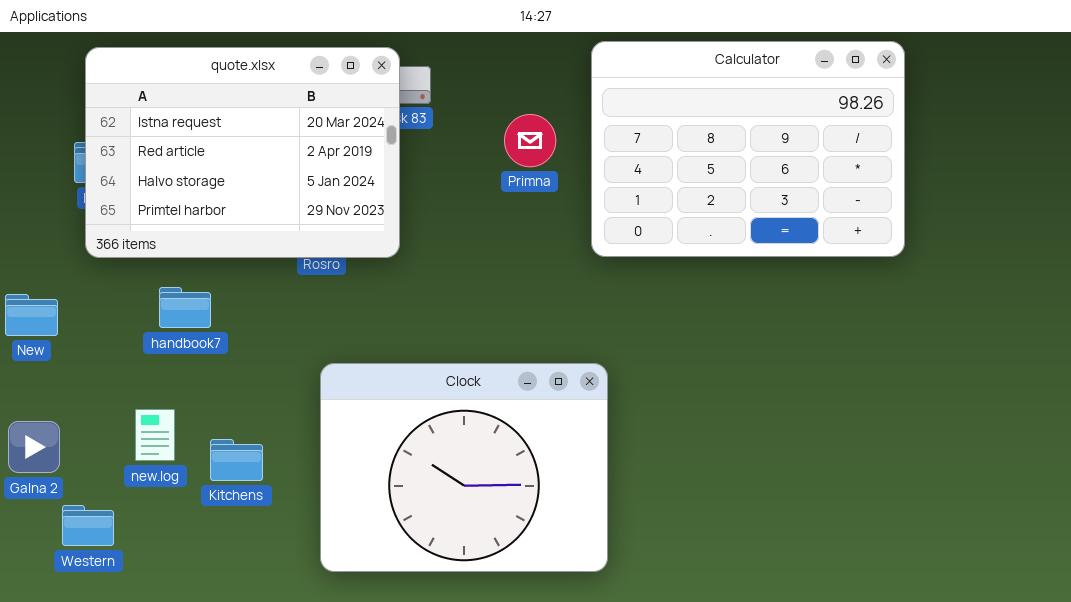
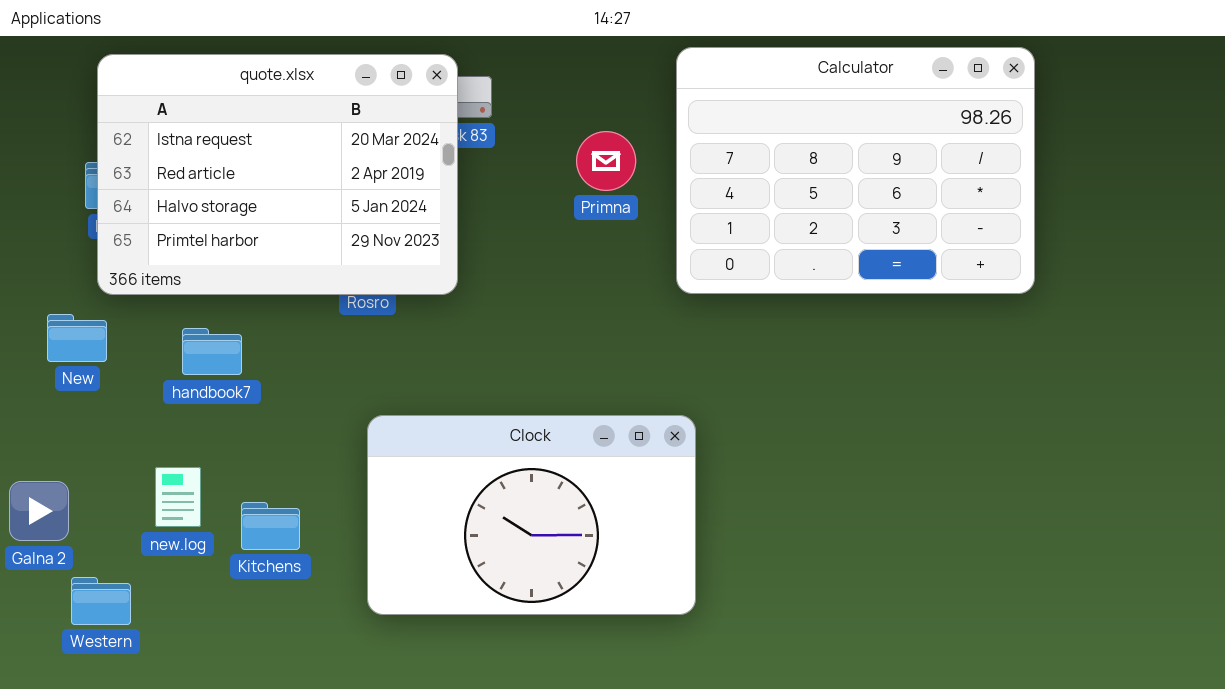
New: [5,294,58,336] -> [47,314,107,362], moved
Clock: [320,363,608,572] -> [367,415,696,615], resized

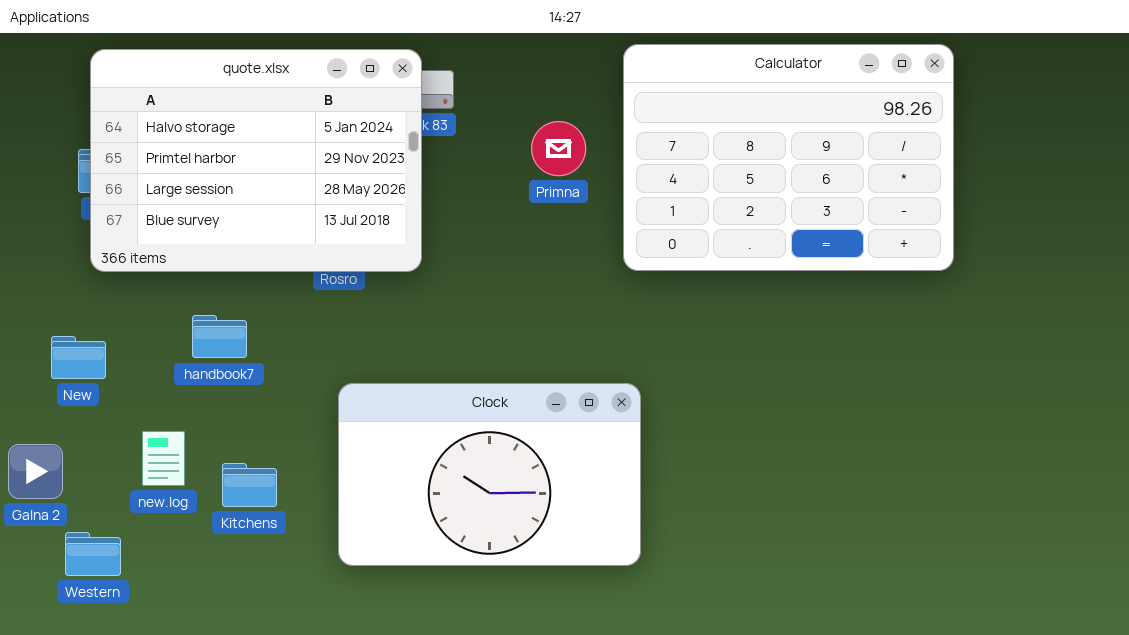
quote.xlsx: [97,54,458,295] -> [90,49,422,272], scrolled down 2 rows
New: [47,314,107,362] -> [51,336,106,379], moved
handbook7: [182,328,242,375] -> [192,315,247,358], moved

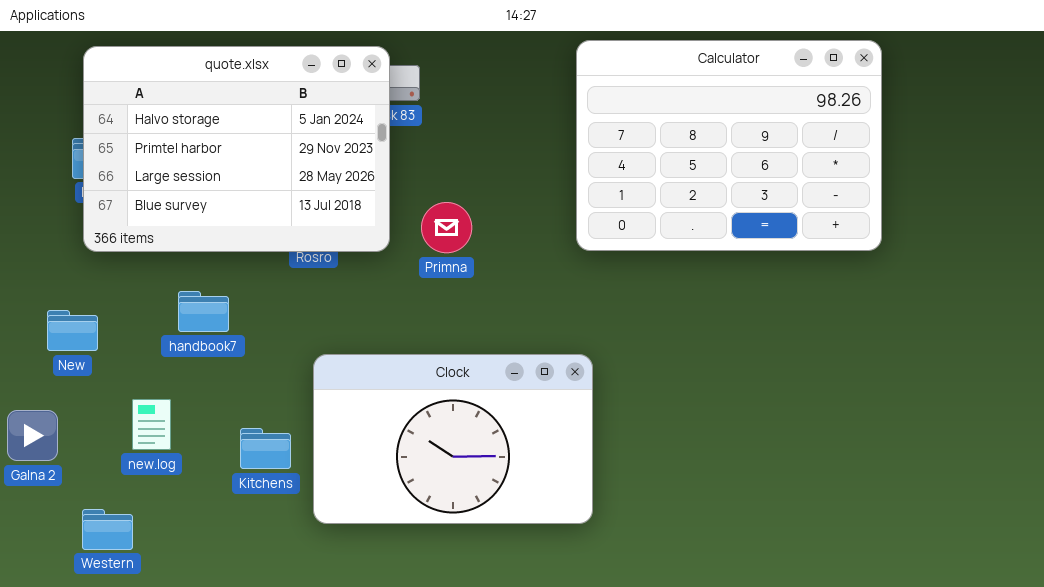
Primna: [531,121,586,176] -> [421,202,472,253], moved
Kitchens: [222,463,277,507] -> [240,428,291,469], moved
Western: [65,532,121,576] -> [82,509,133,550], moved

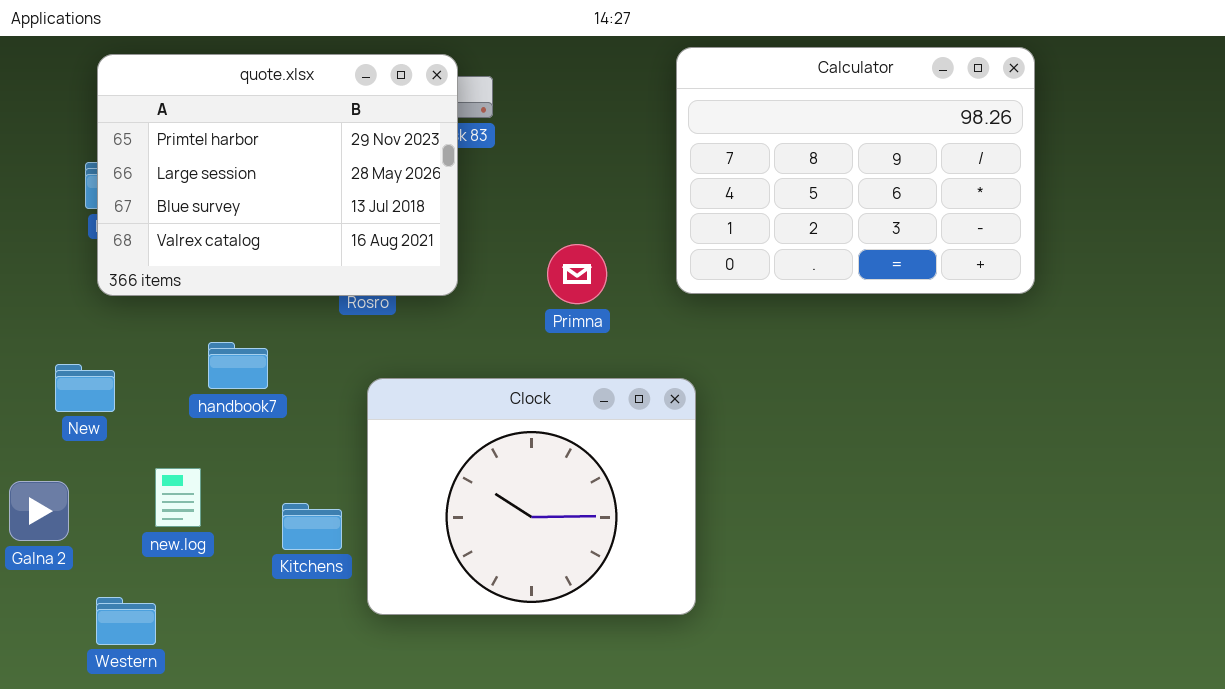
quote.xlsx: [83,46,390,252] -> [97,54,458,296], scrolled down 1 row
Primna: [421,202,472,253] -> [547,244,607,304], moved
Clock: [313,354,593,524] -> [367,378,696,615], resized

